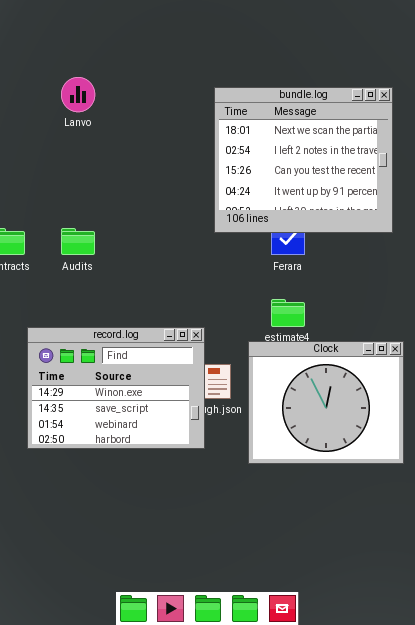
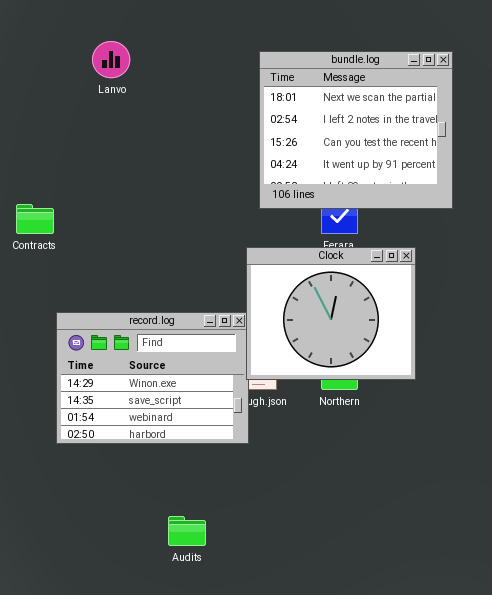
Audits: [61,228,95,255] -> [168,516,206,546], moved
Clock: [248,341,404,464] -> [246,247,416,380], moved

